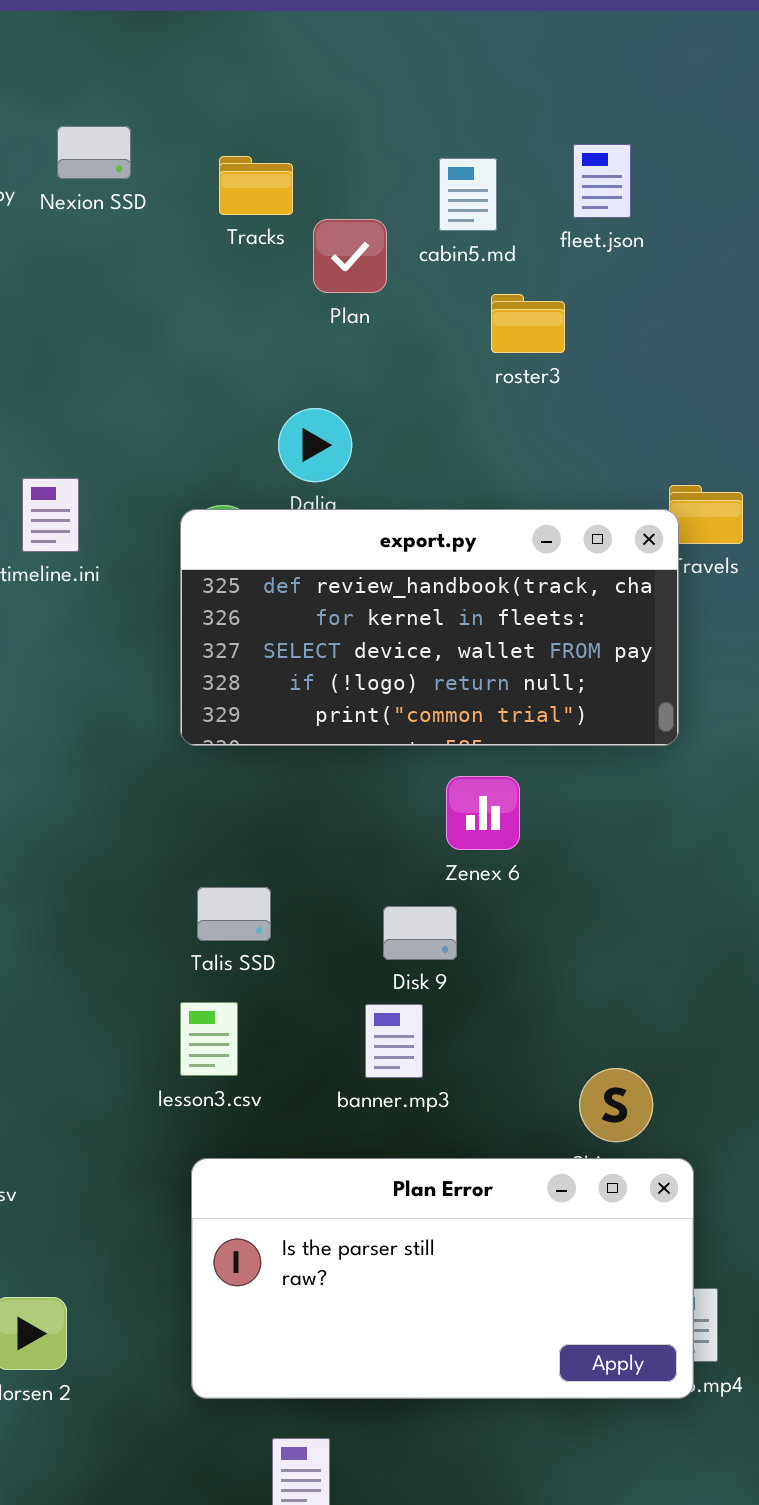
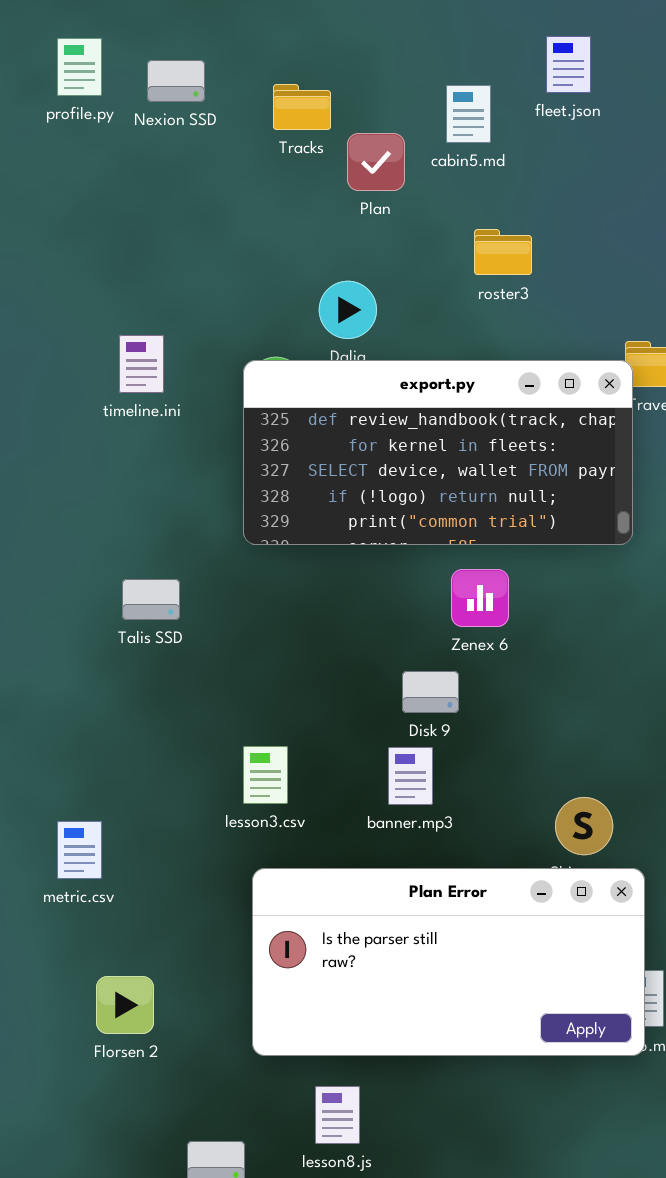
fleet.json: [573,144,631,218] -> [546,36,591,93], moved
roster3: [491,294,565,353] -> [474,229,532,275], moved
Talis SSD: [197,887,271,941] -> [122,579,180,620], moved

